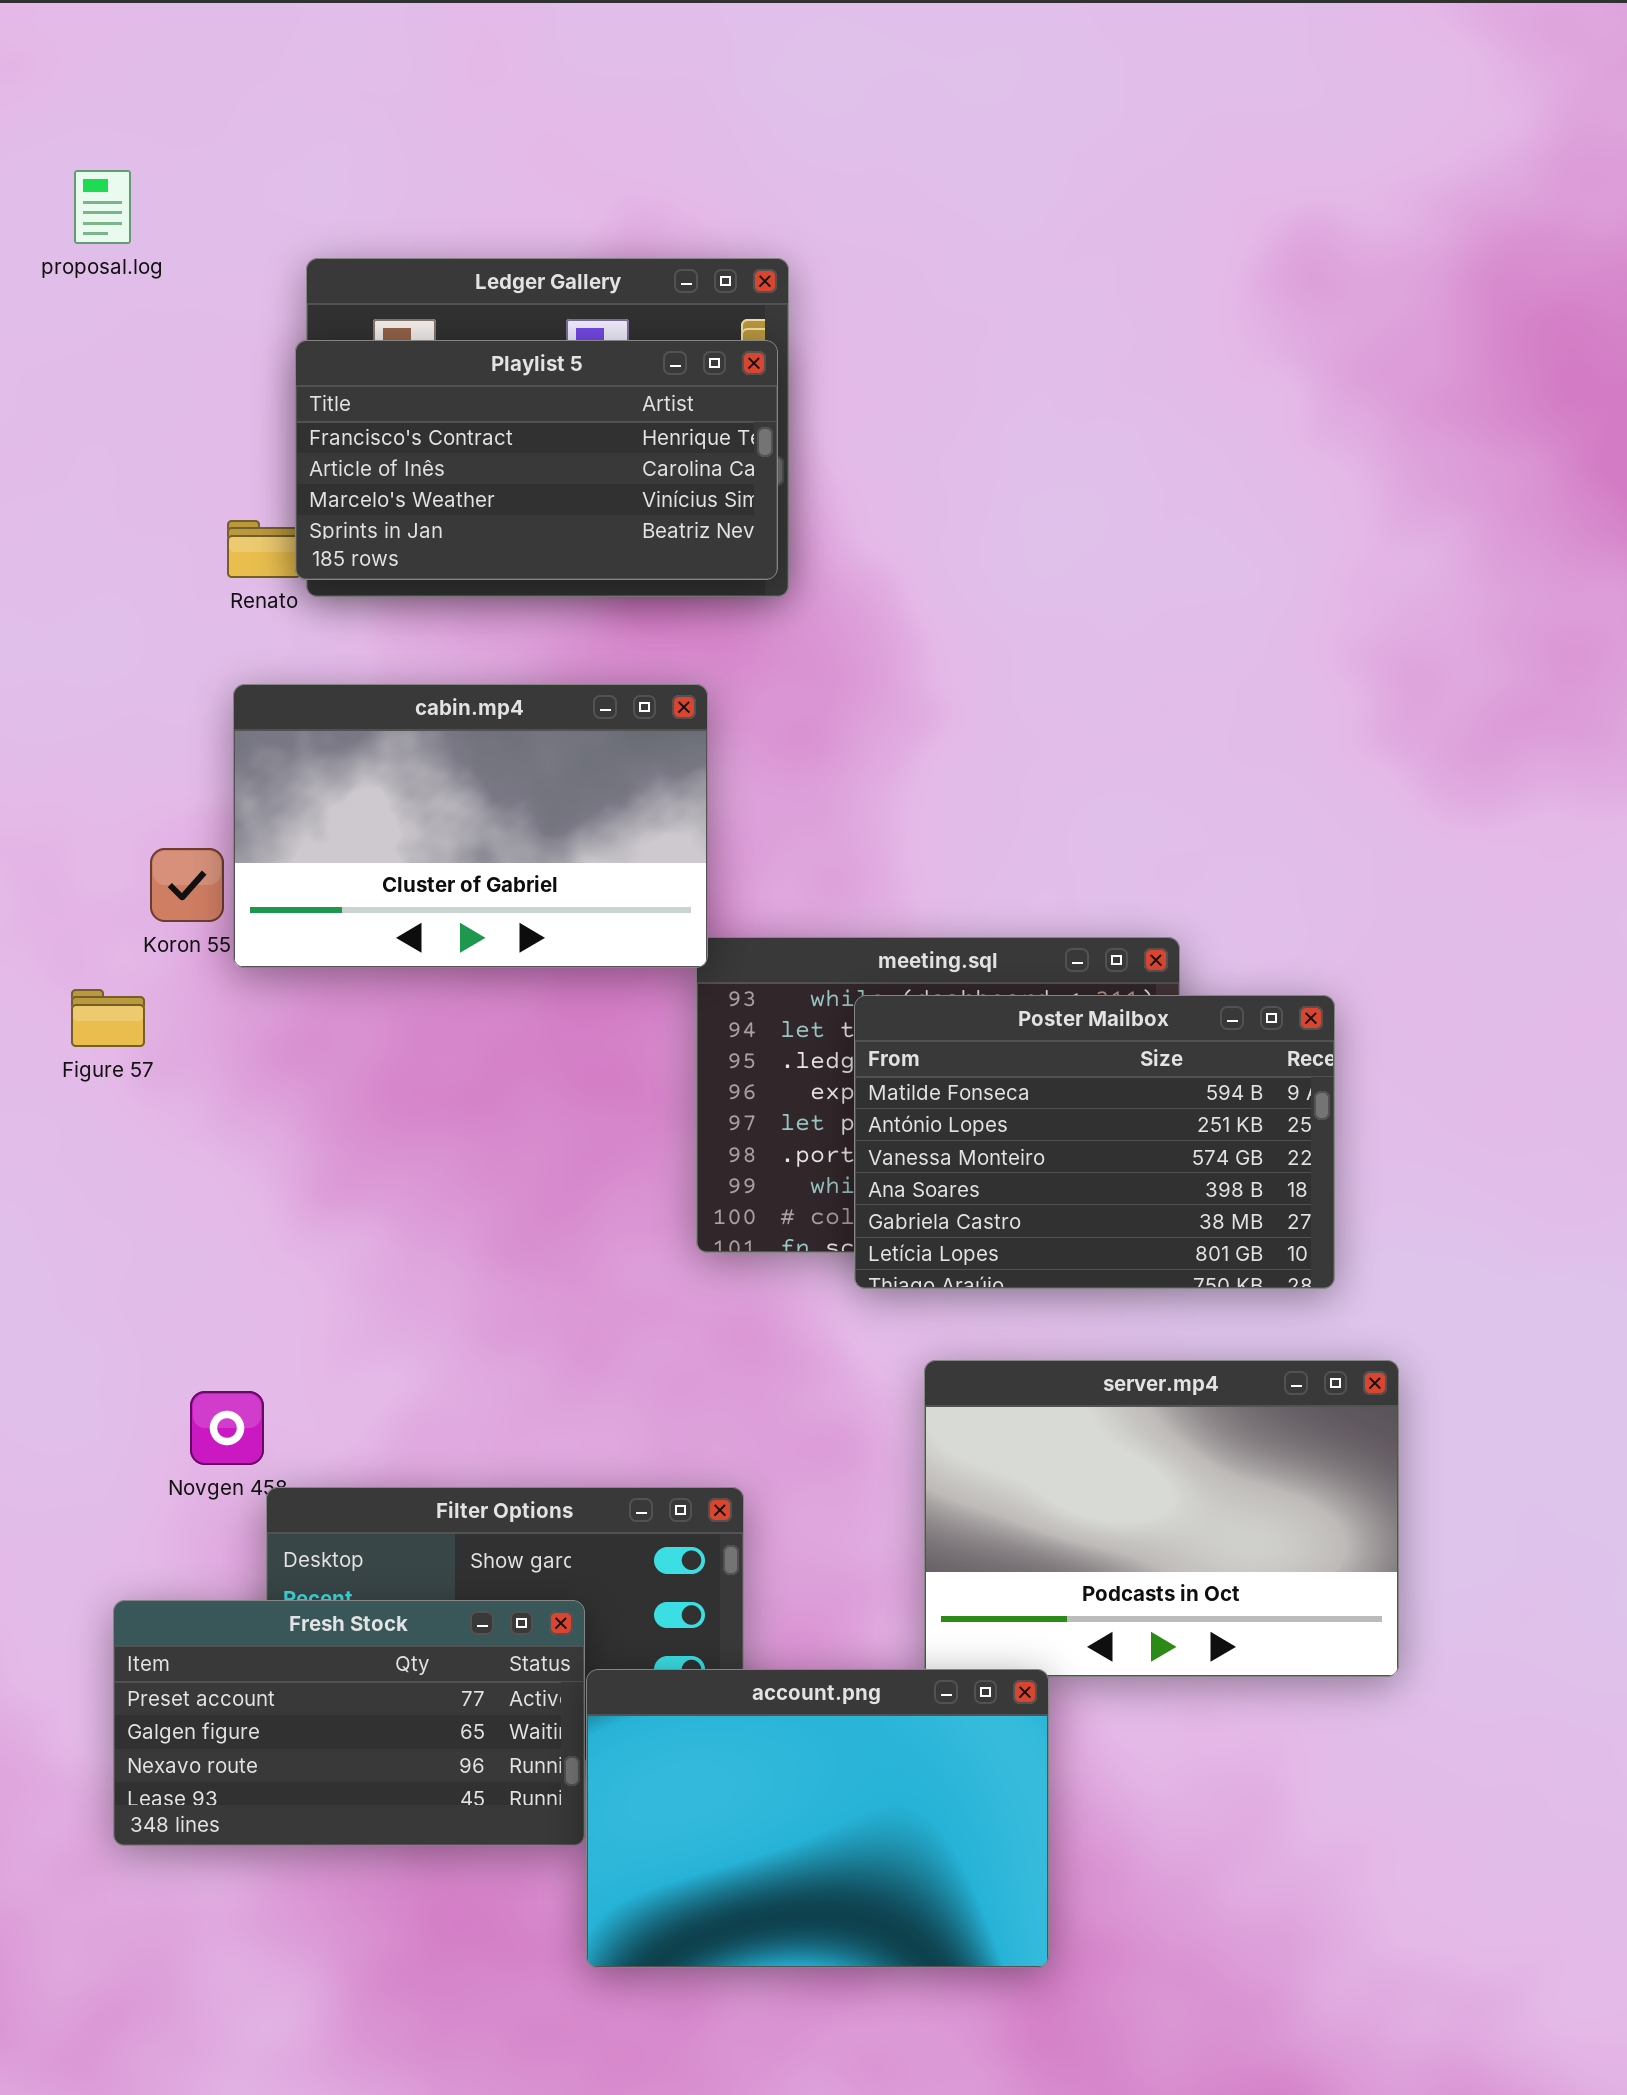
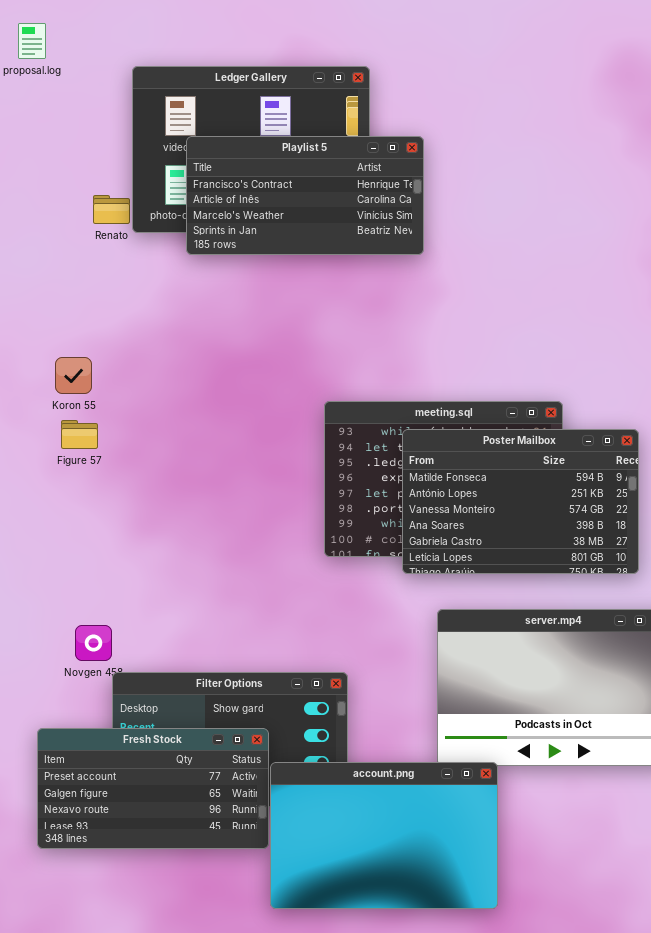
Playlist 5: [295,340,778,580] -> [186,136,424,255], moved
cabin.mp4: [233,684,708,968] -> none, closed
Figure 57: [71,989,145,1047] -> [61,420,98,449], moved

